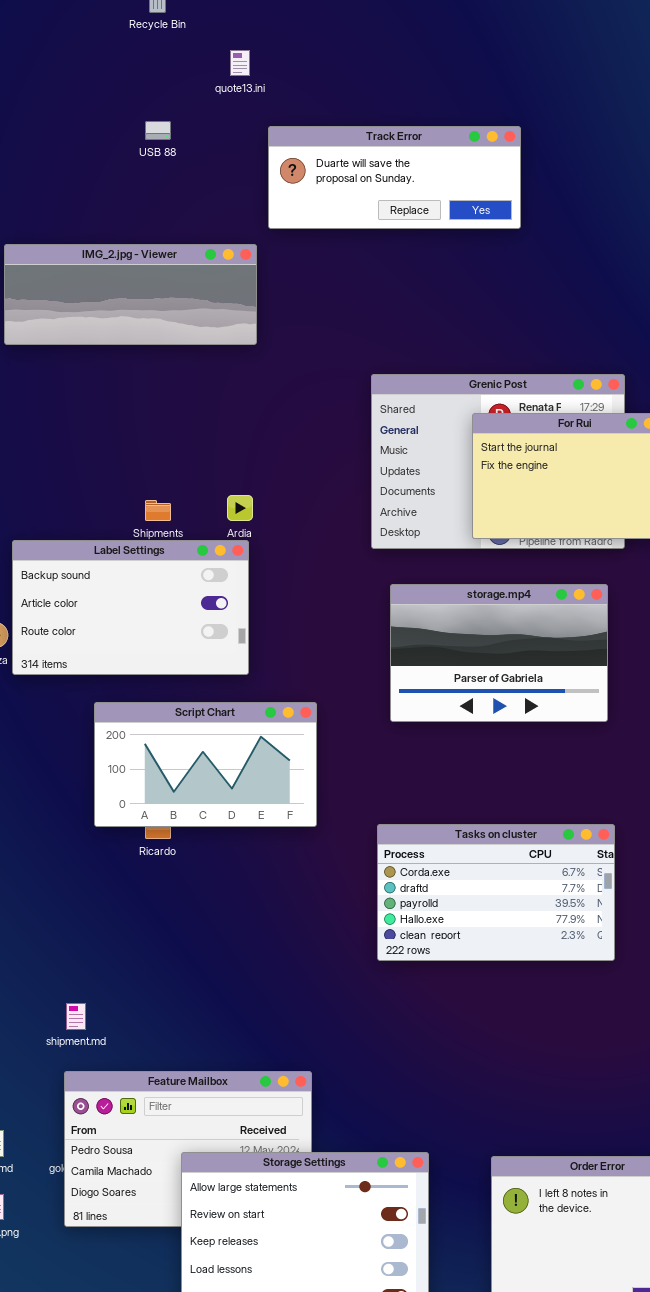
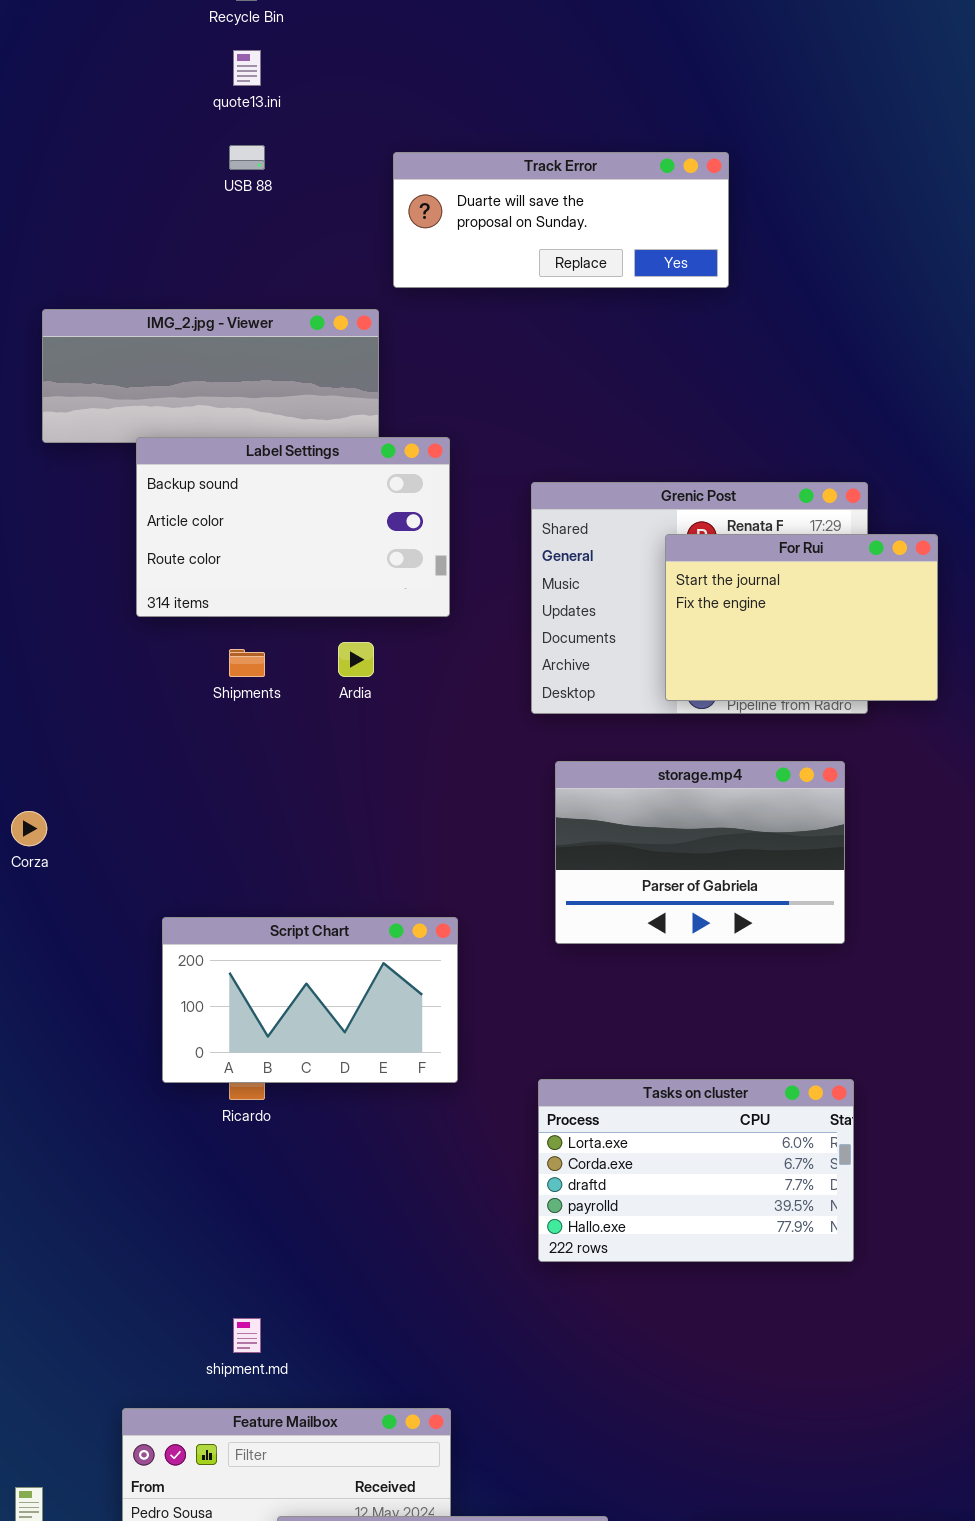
quote13.ini: [230,50,250,76] -> [233,50,261,86], moved
Label Settings: [12,540,249,675] -> [136,437,450,617], moved
Tasks on cluster: [377,824,615,961] -> [538,1079,854,1262], scrolled up 1 row
shipment.md: [66,1003,86,1030] -> [233,1318,261,1353], moved

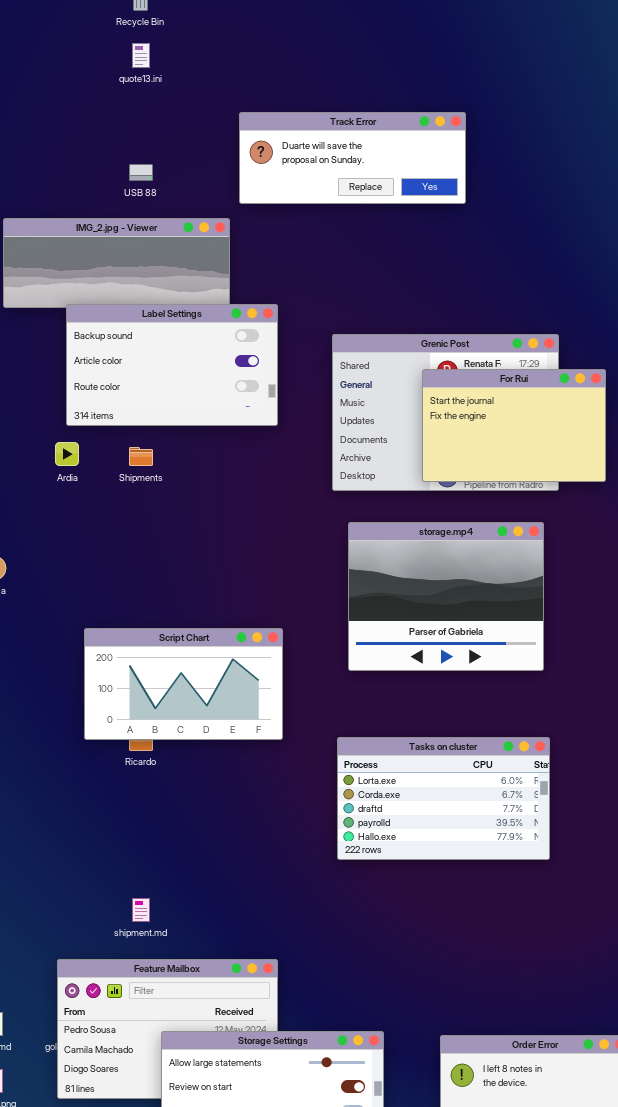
USB 88: [229,145,265,170] -> [129,164,153,181], moved
Ardia: [338,642,374,677] -> [55,442,79,466], moved
storage.mp4: [555,761,845,944] -> [348,522,544,671], resized

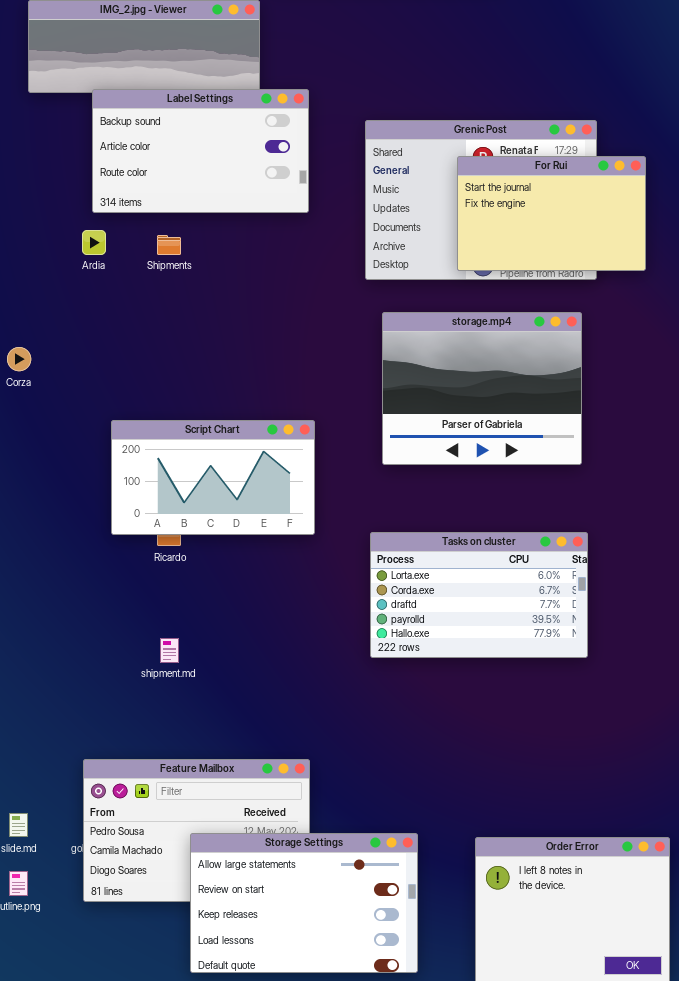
shipment.md: [132,898,150,922] -> [160,638,179,663], moved

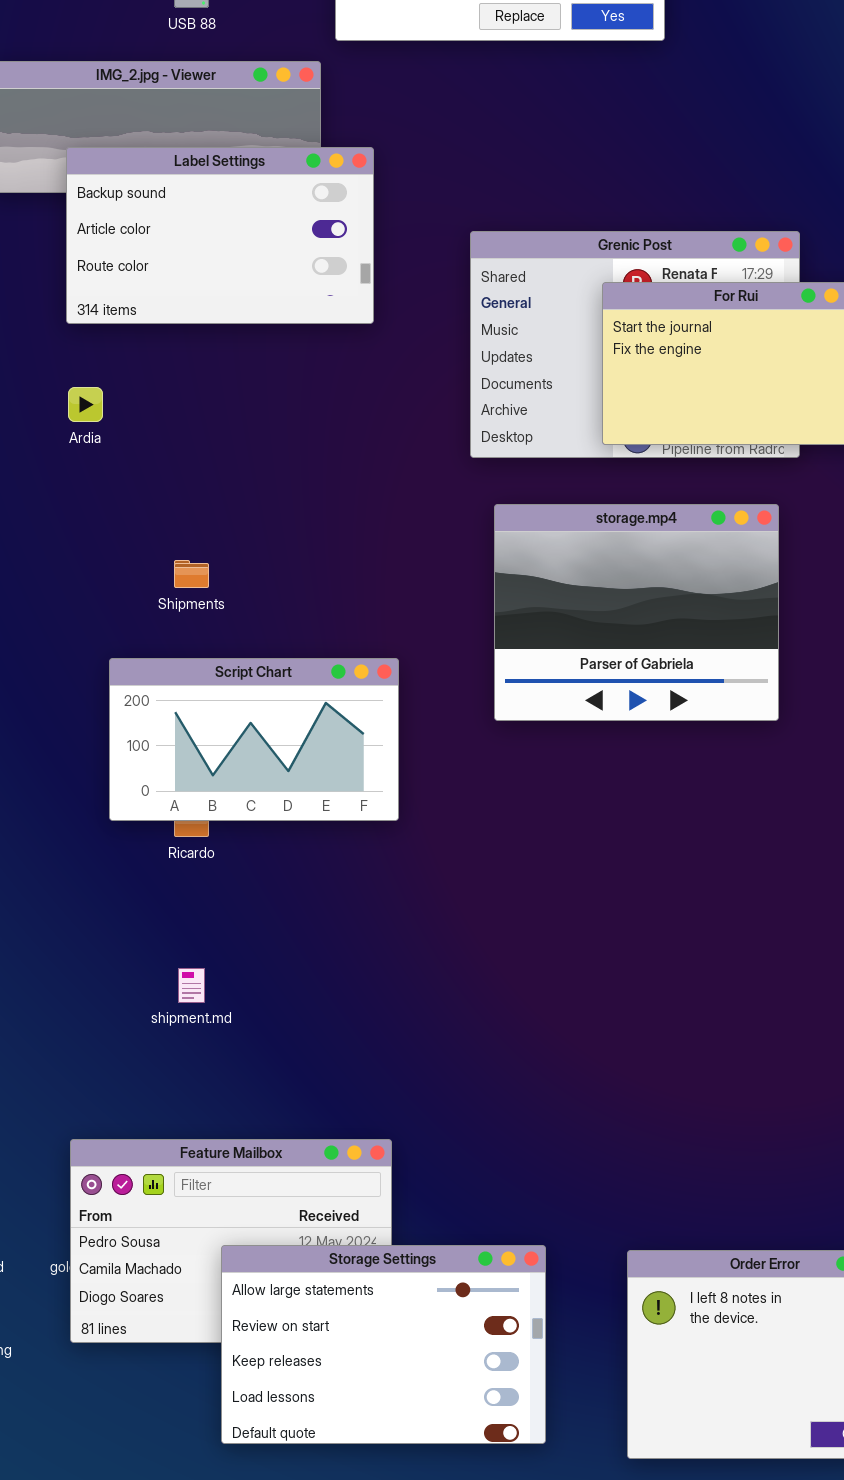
Label Settings: [92,89,309,213] -> [66,147,374,324], moved
Shipments: [157,235,181,255] -> [174,560,209,588], moved
Tasks on cluster: [370,532,588,658] -> none, closed

